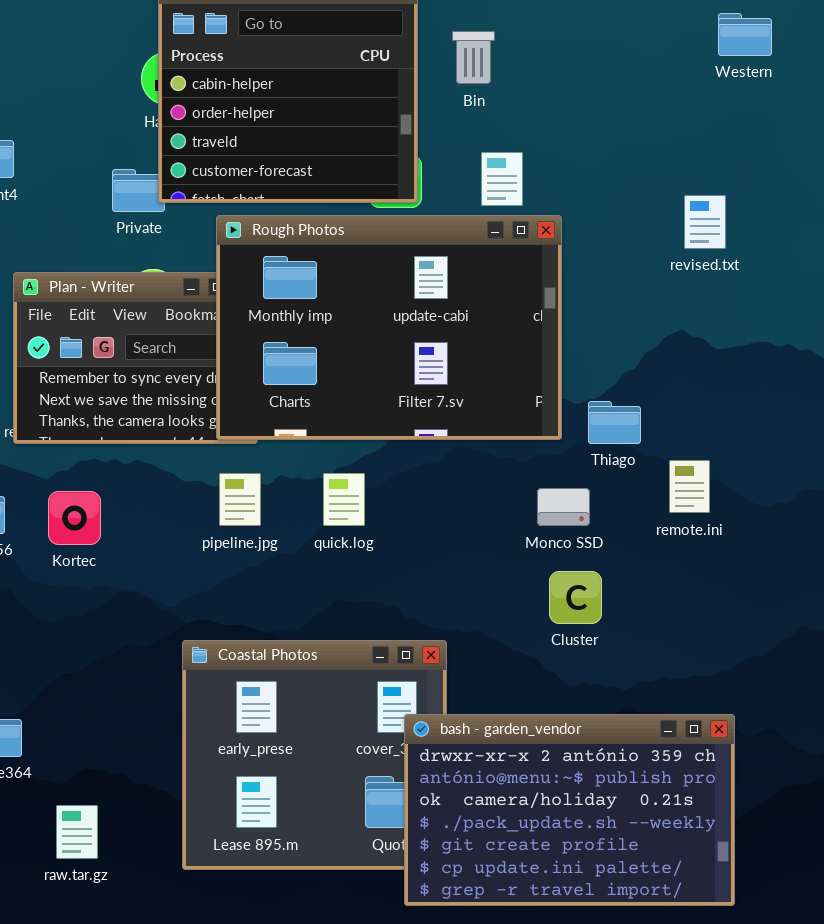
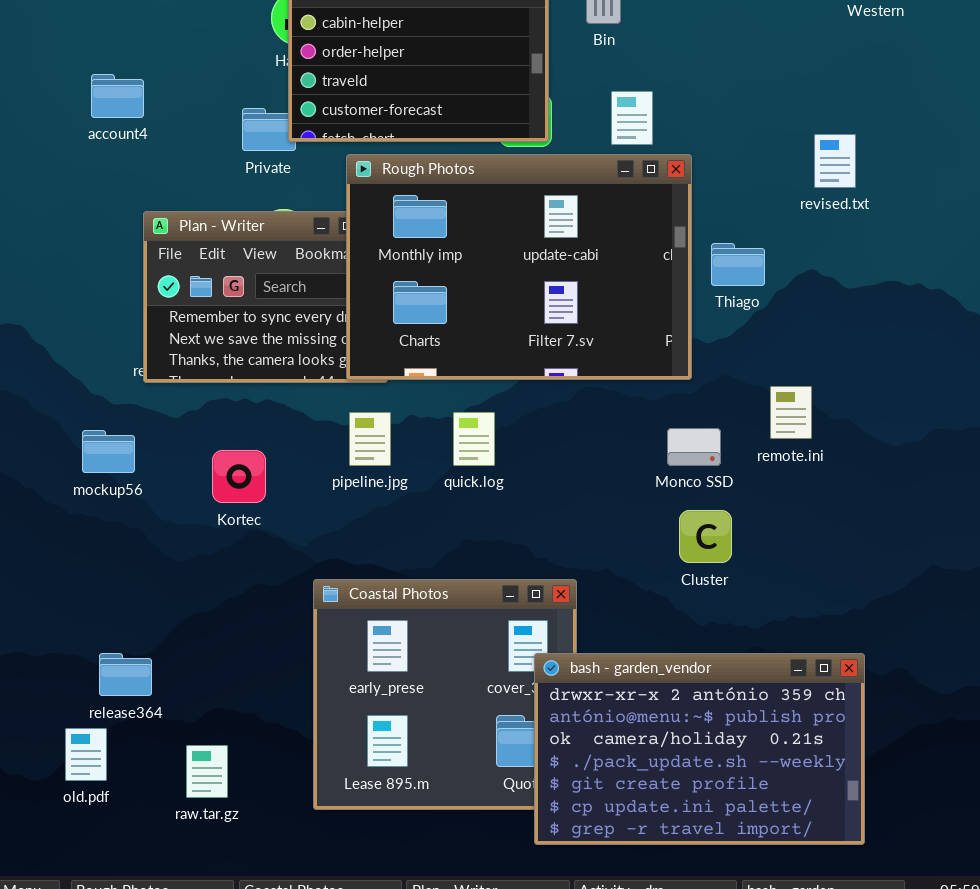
Thiago: [588,401,641,444] -> [711,243,765,286], moved
remote.ini: [669,460,710,513] -> [770,386,812,439], moved
Kortec: [48,491,101,545] -> [212,450,266,503], moved

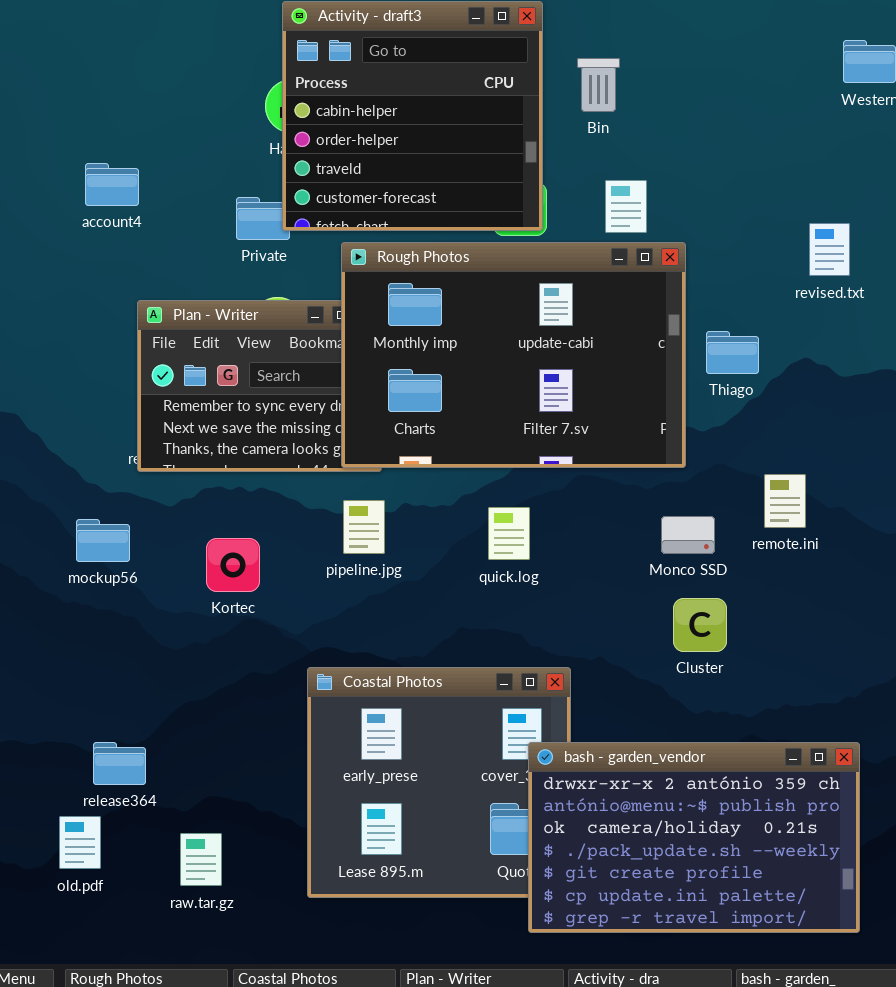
quick.log: [453,412,495,466] -> [488,507,530,560], moved

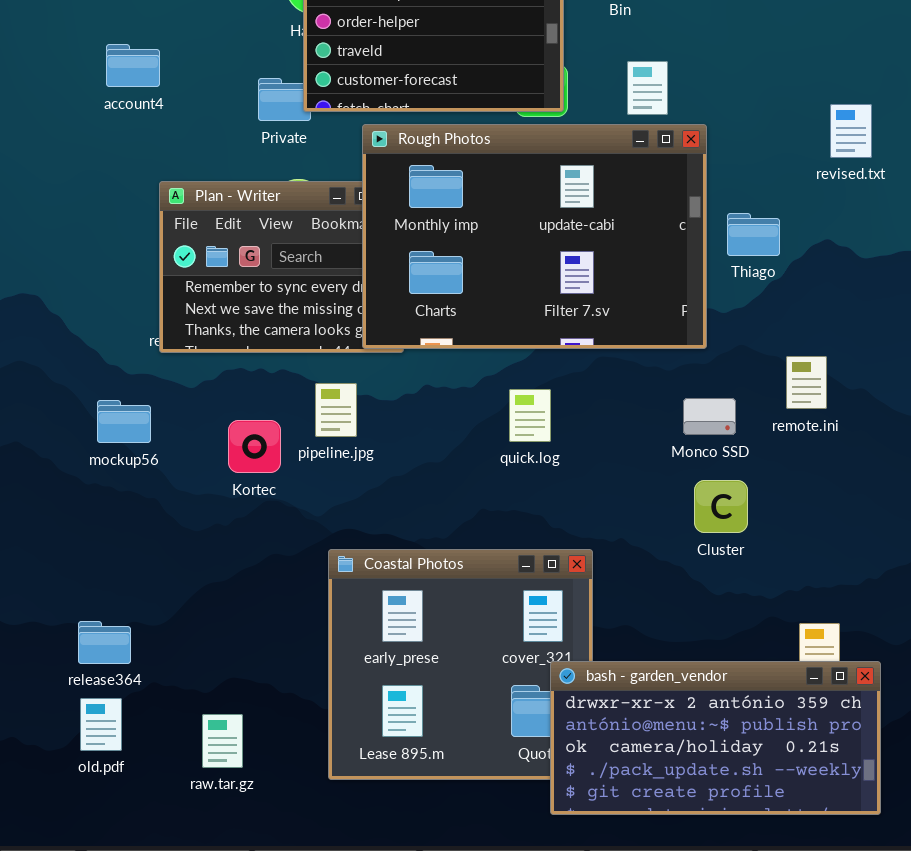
pipeline.jpg: [343,500,385,554] -> [315,383,357,437], moved
release364: [93,742,146,785] -> [78,621,131,664], moved
bash - garden_vendor: [528,742,860,933] -> [550,661,881,815], resized

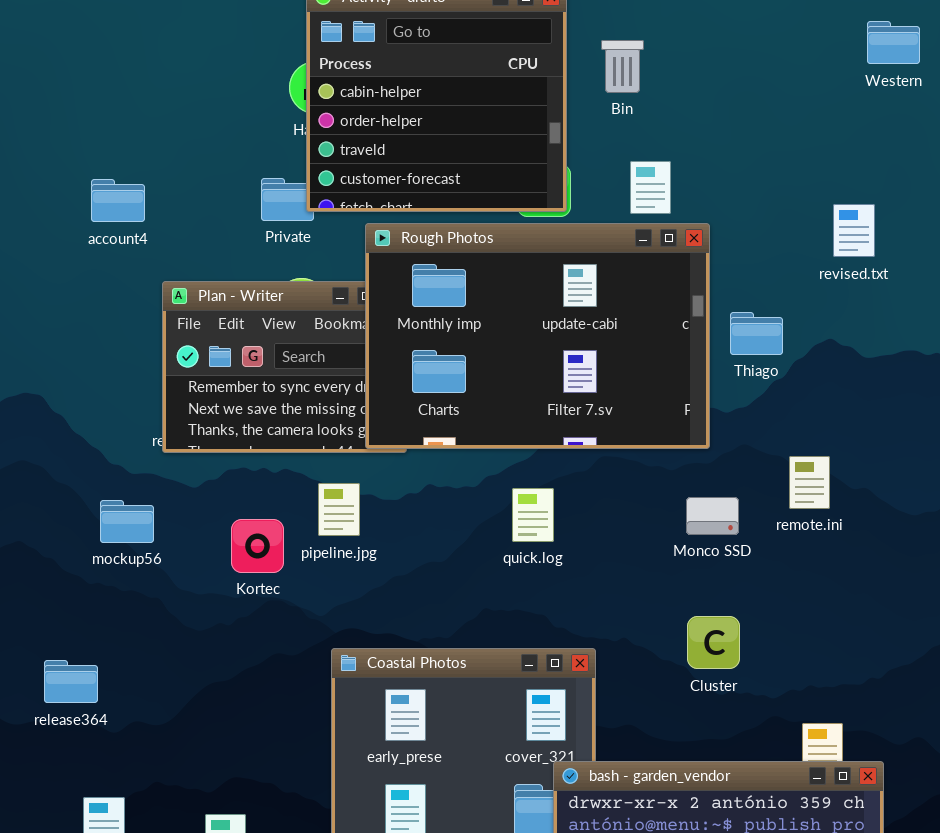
account4: [106,44,160,87] -> [91,179,145,222], moved
Cluster: [694,480,748,533] -> [687,616,740,669], moved
release364: [78,621,131,664] -> [44,660,98,703], moved

